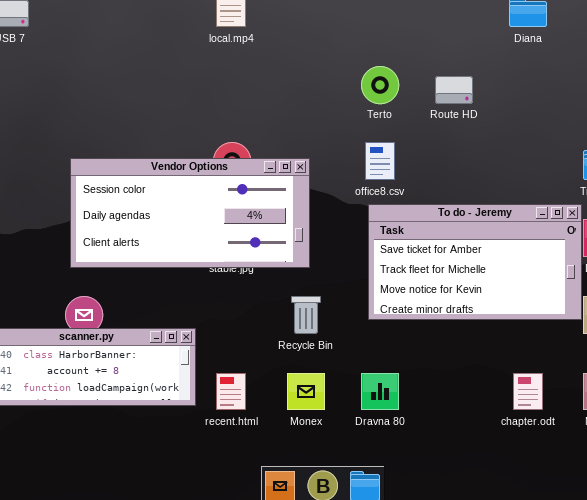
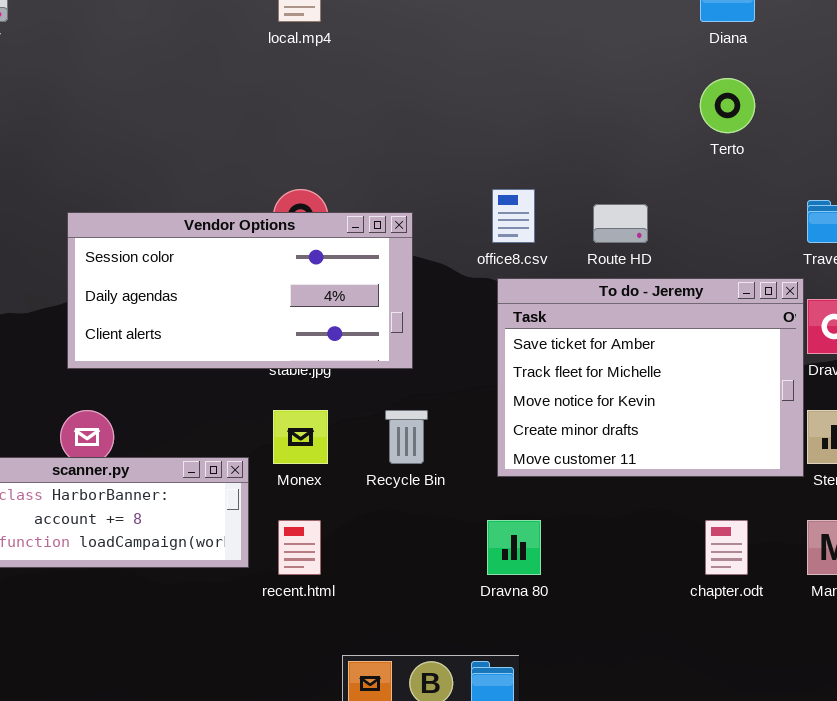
Terto: [361,66,399,104] -> [700,78,755,133], moved
Route HD: [435,76,473,104] -> [593,204,648,243], moved
To do - Jeremy: [368,204,582,320] -> [497,278,804,477], resized
Monex: [287,373,325,410] -> [273,410,328,464], moved

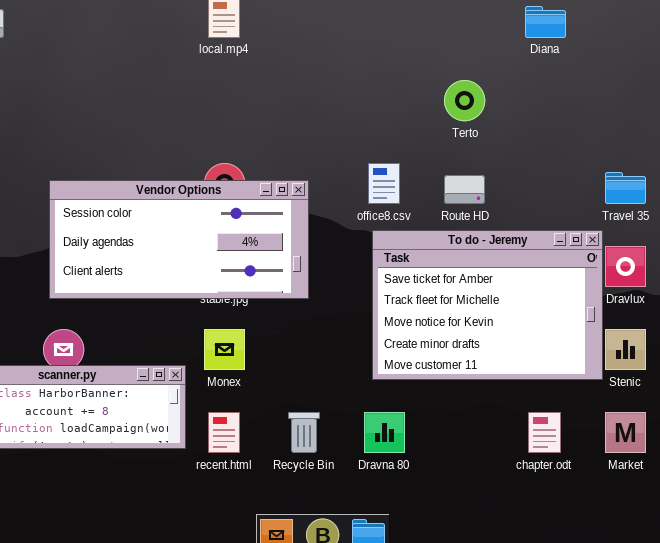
Terto: [700,78,755,133] -> [444,80,485,121], moved
Recycle Bin: [385,410,428,464] -> [288,412,320,453], moved

